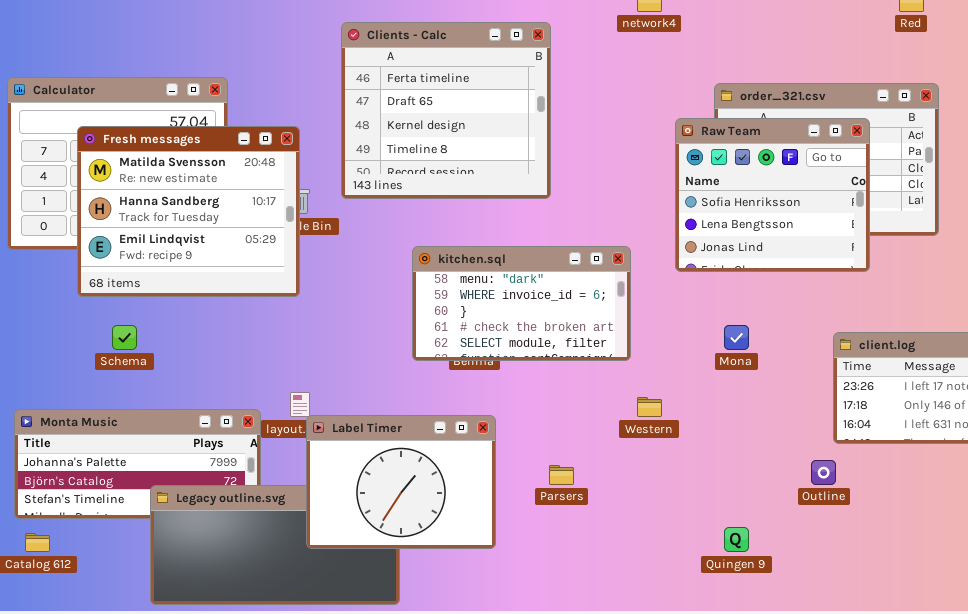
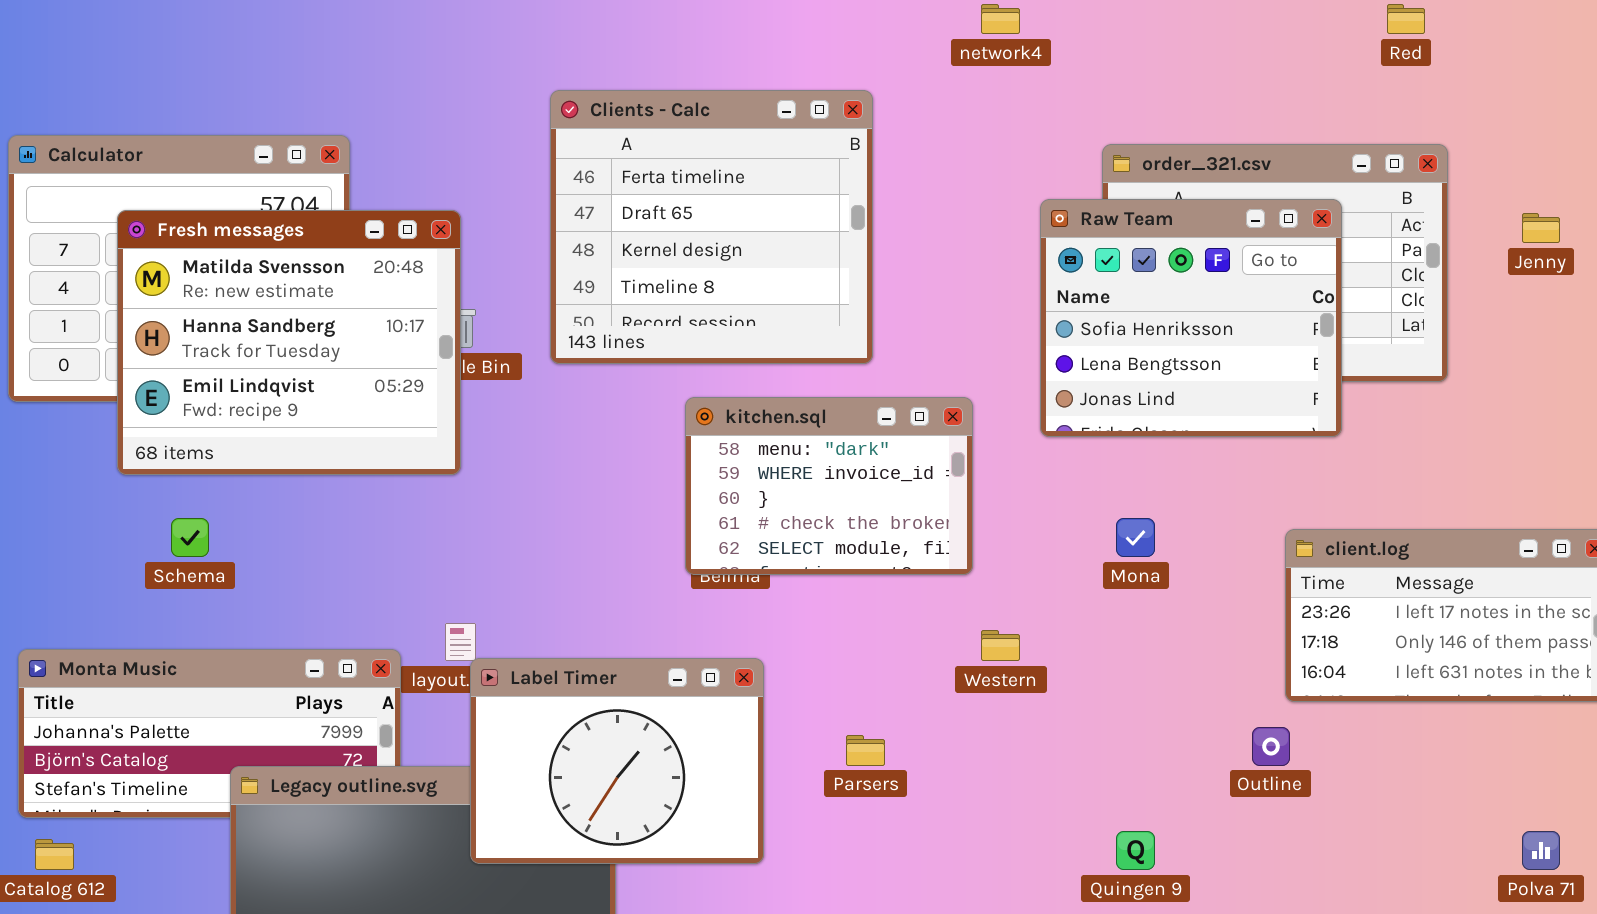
Clients - Calc: [341,22,551,199] -> [550,90,873,364], moved
kitchen.sql: [412,246,631,361] -> [685,397,973,575], resized

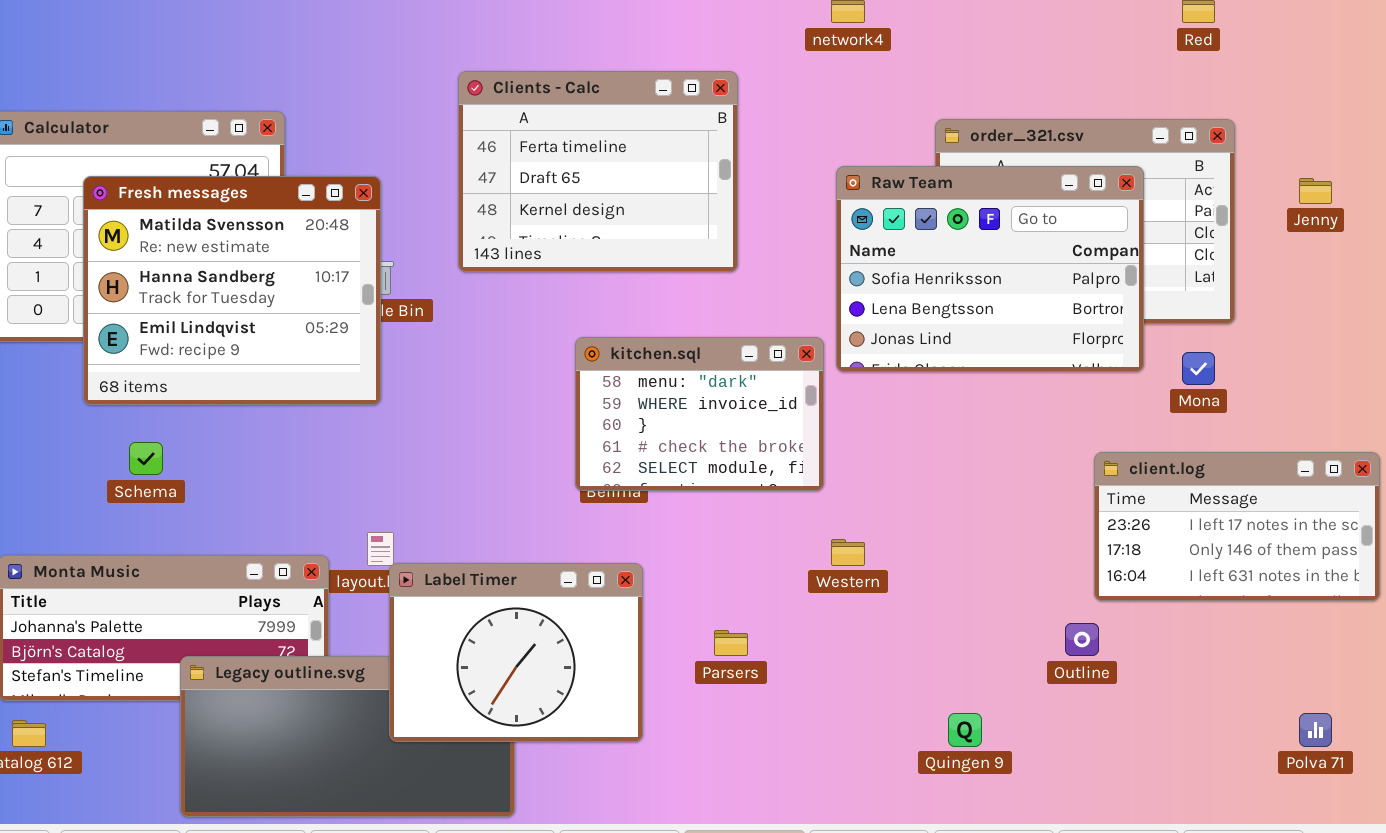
Clients - Calc: [550,90,873,364] -> [458,71,738,272], resized
Raw Team: [1040,199,1342,437] -> [836,166,1144,372], resized
Mona: [1116,518,1155,557] -> [1182,352,1215,385], moved

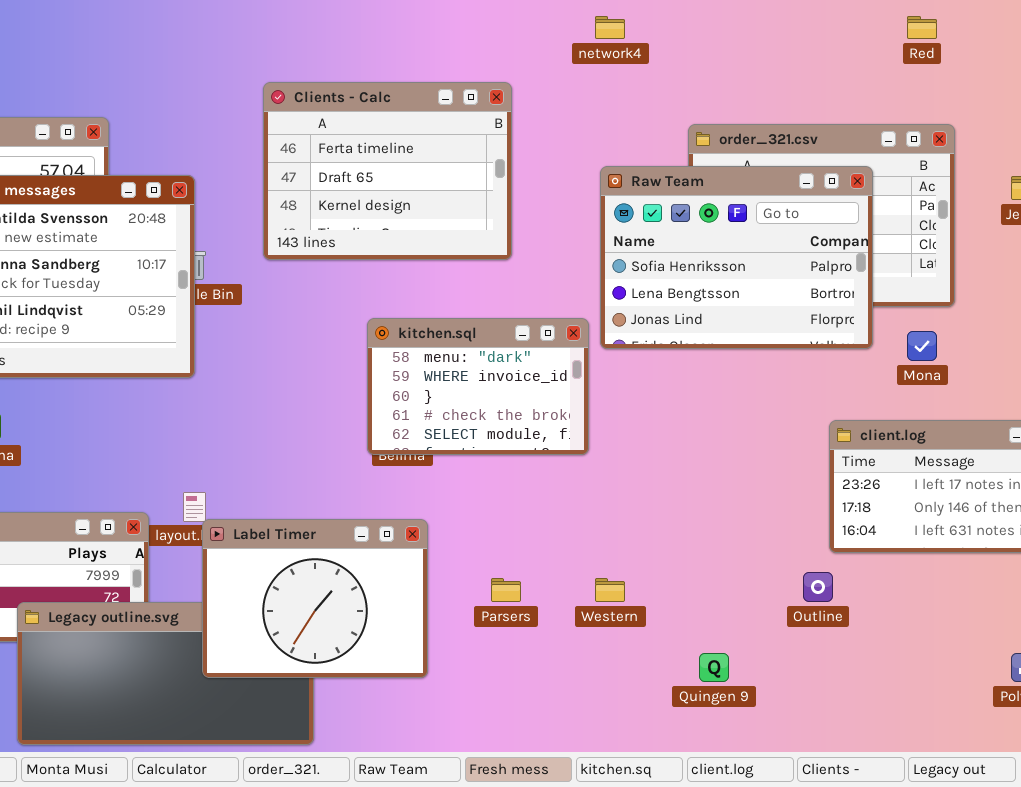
Western: [831,539,865,566] -> [595,578,625,602], moved

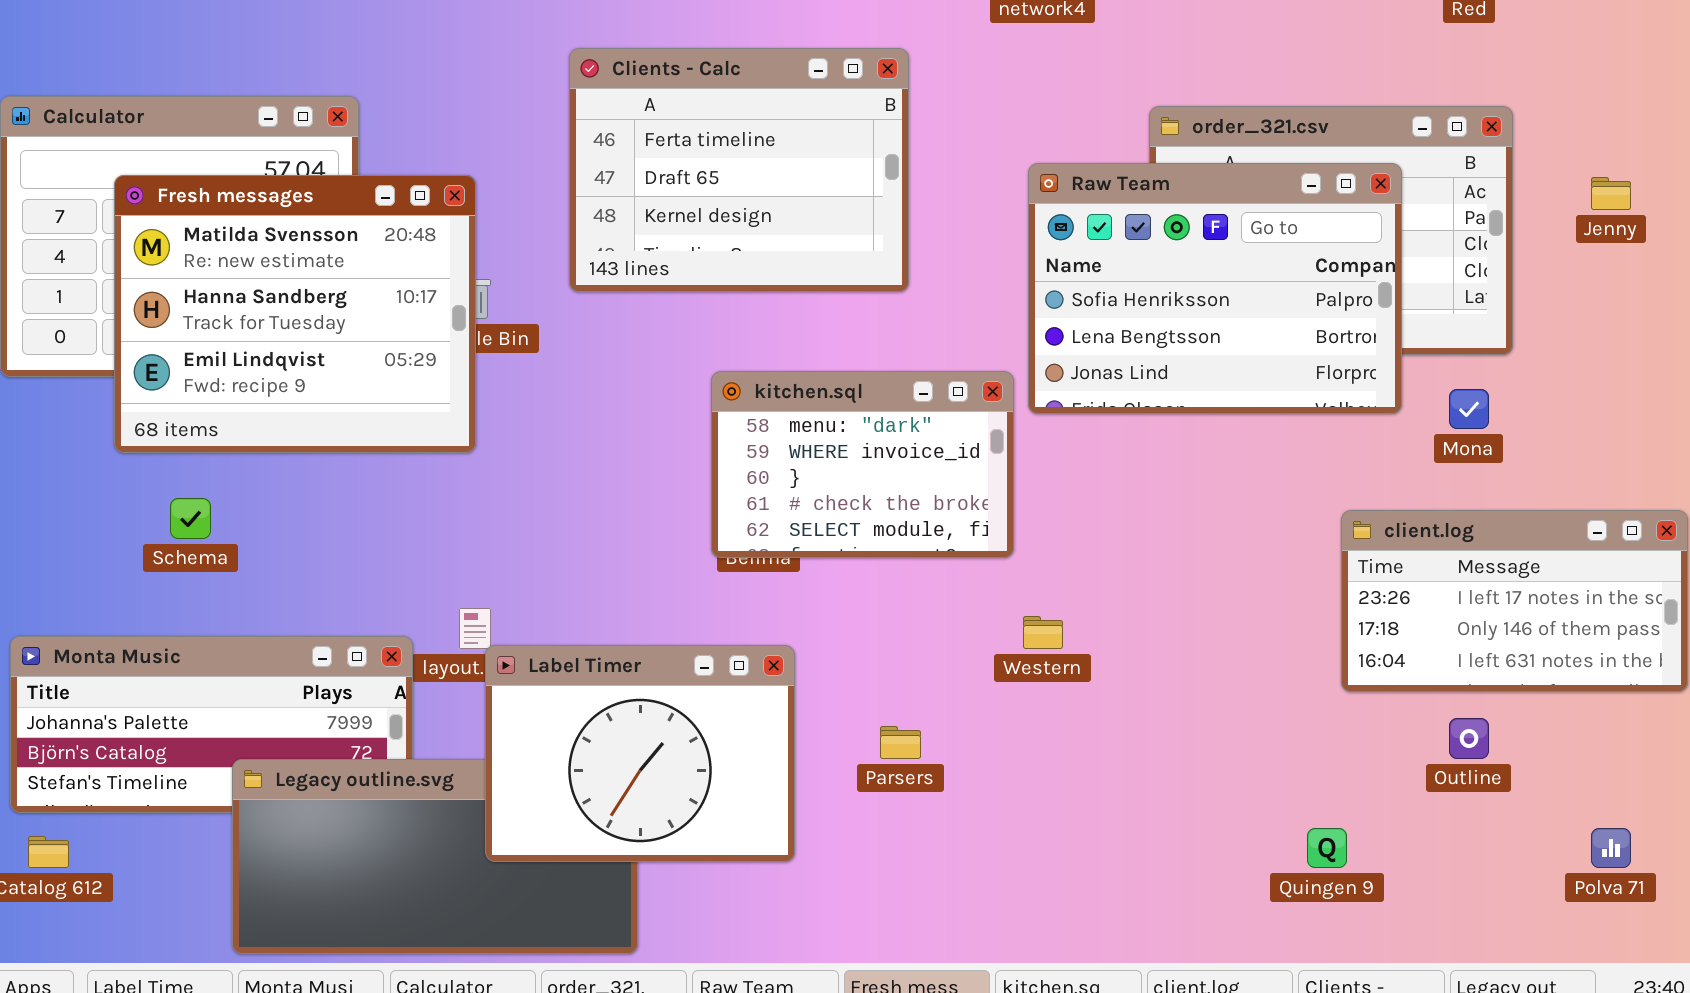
Outline: [803,572,833,602] -> [1449,718,1489,759], moved
Western: [595,578,625,602] -> [1023,616,1063,649], moved
Quingen 9: [699,653,729,682] -> [1307,828,1347,868], moved

